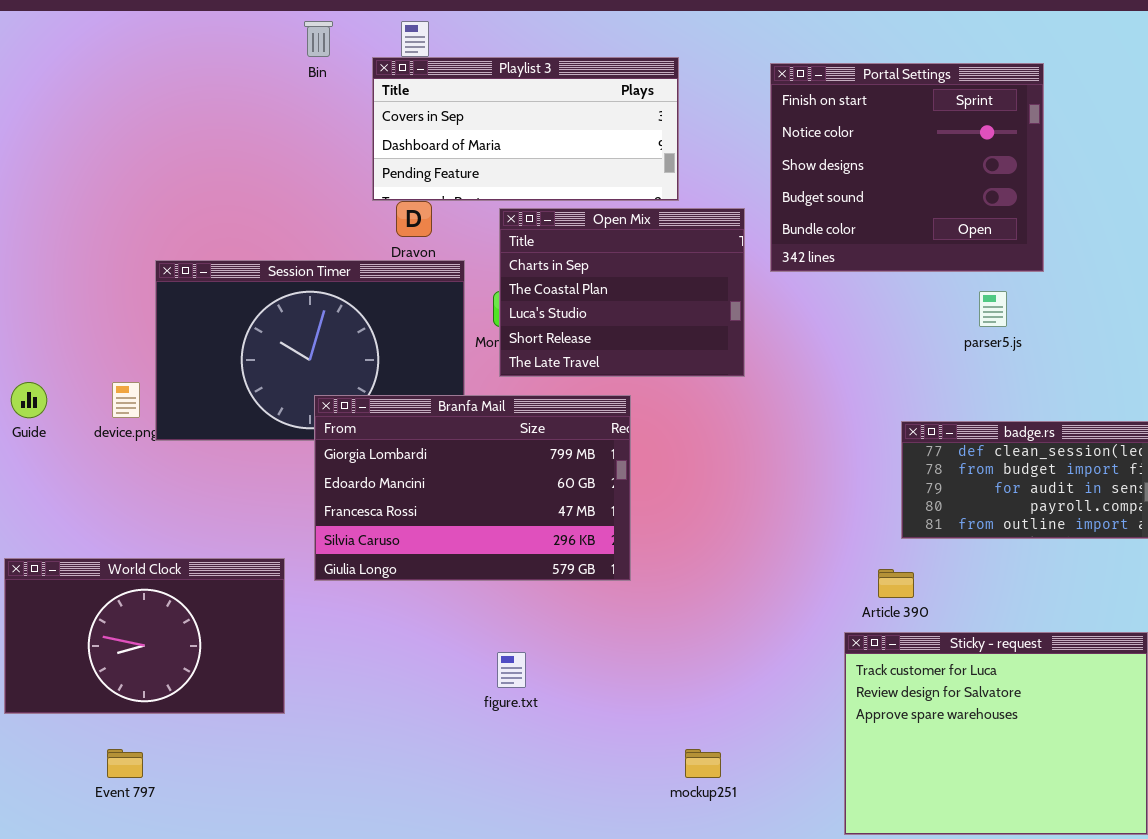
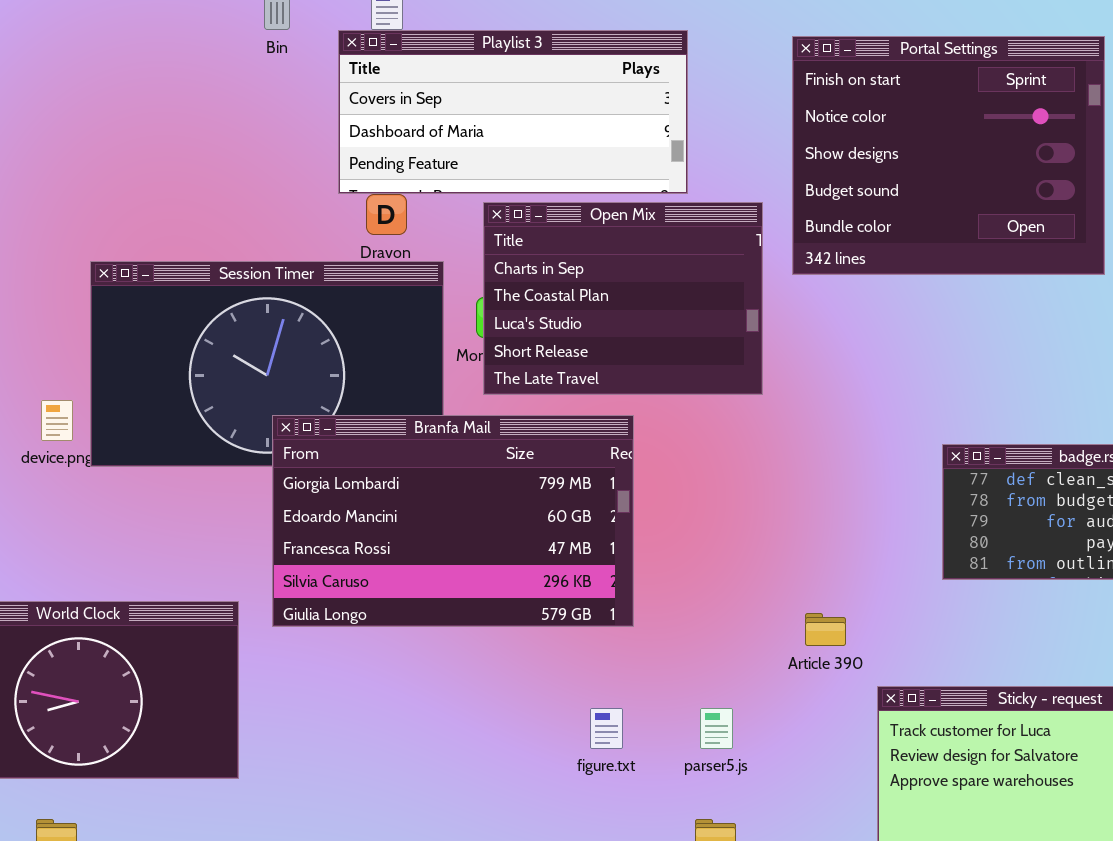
parser5.js: [979,291,1007,327] -> [700,708,733,749], moved
Article 390: [878,569,914,598] -> [805,613,846,646], moved
figure.txt: [497,652,526,688] -> [590,708,623,749], moved

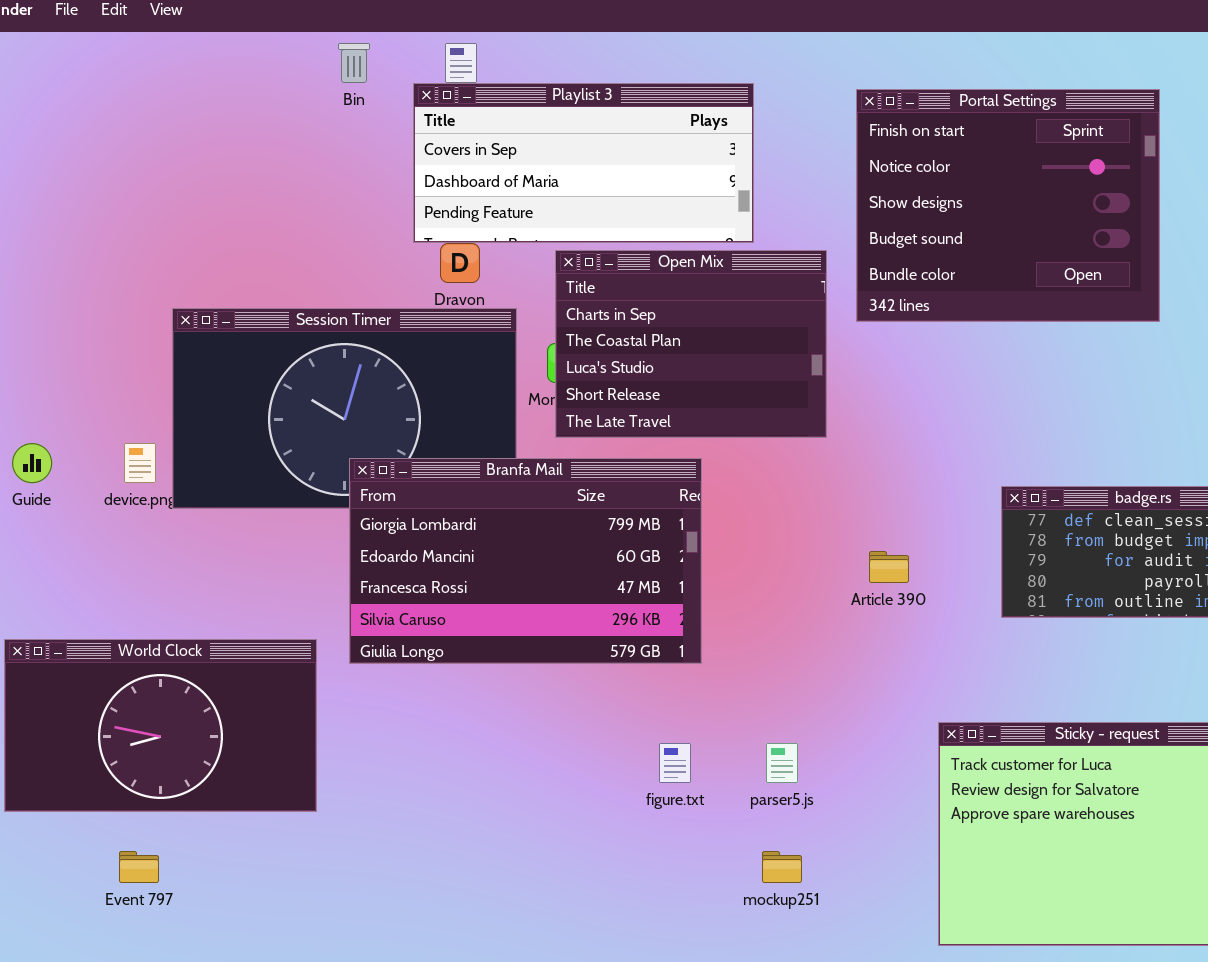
Article 390: [805,613,846,646] -> [869,551,909,583], moved

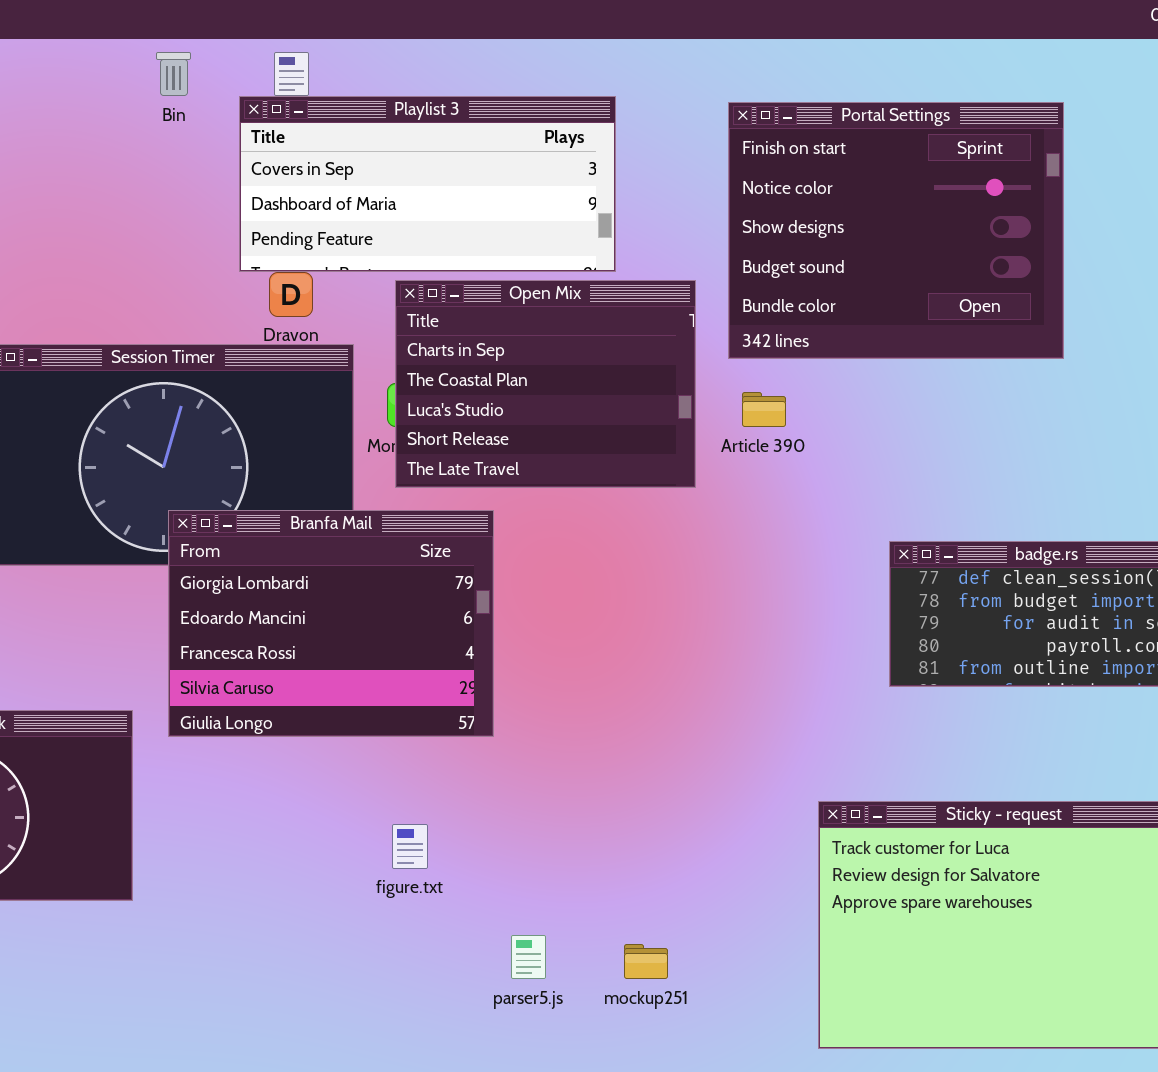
Branfa Mail: [349,458,702,664] -> [168,510,494,737], resized
Article 390: [869,551,909,583] -> [742,392,786,427], moved
figure.txt: [659,743,691,783] -> [392,824,428,869], moved
parser5.js: [766,743,798,783] -> [511,935,546,979], moved

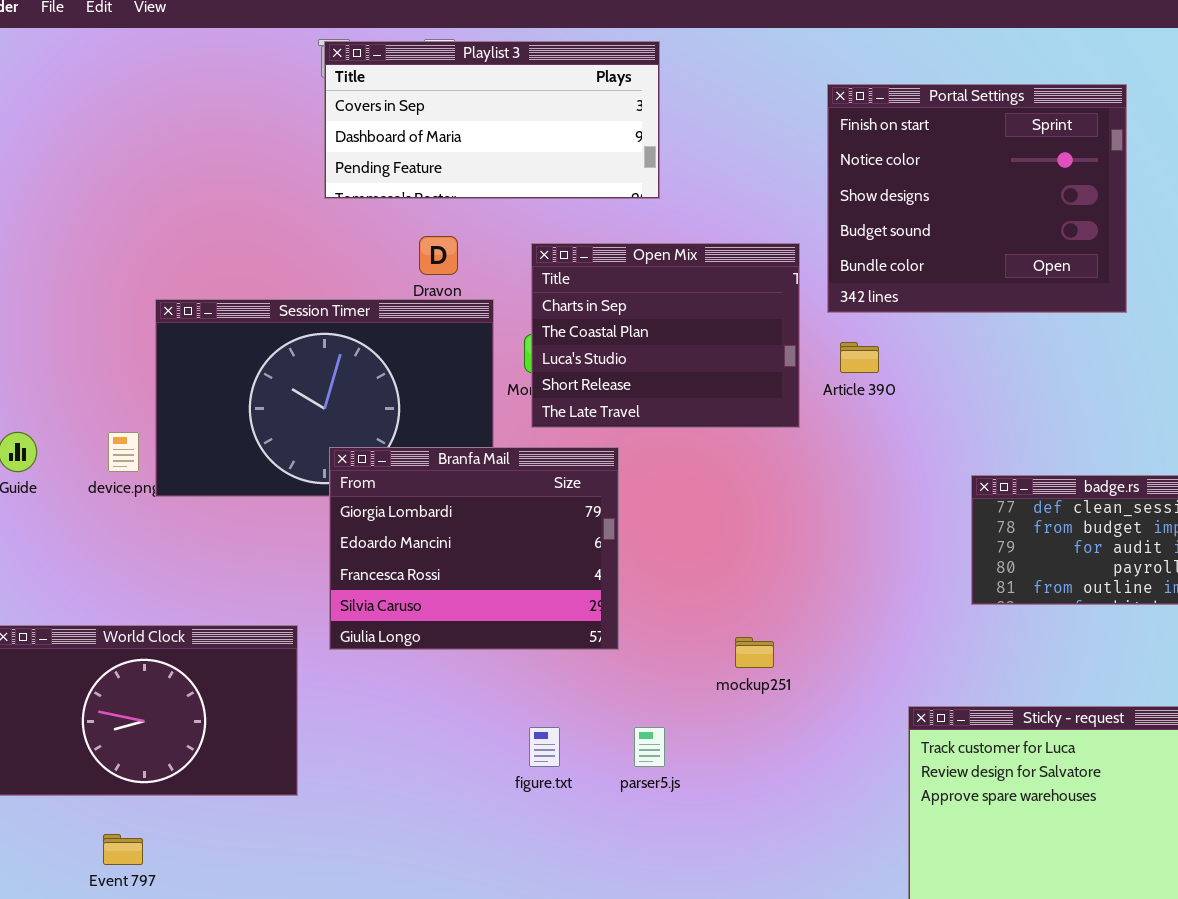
Playlist 3: [239,96,616,272] -> [324,41,660,199], moved
parser5.js: [511,935,546,979] -> [634,727,665,767], moved
mockup251: [624,944,668,979] -> [735,637,774,668], moved

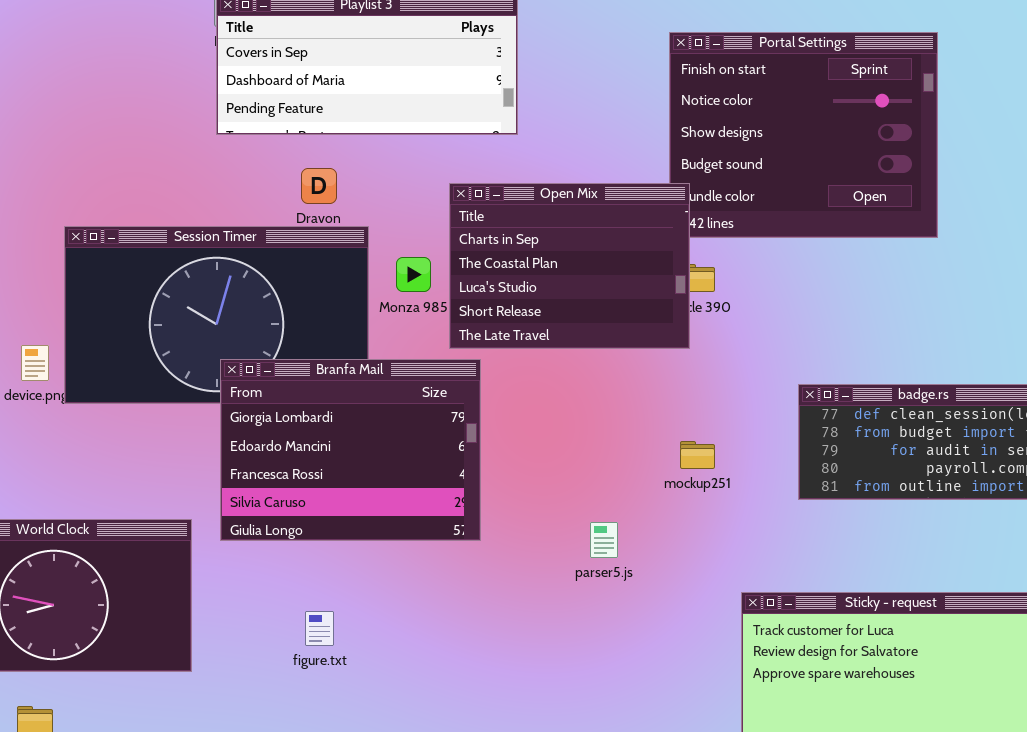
Open Mix: [531,243,800,428] -> [449,183,690,349], moved
mockup251: [735,637,774,668] -> [680,441,715,469], moved
figure.txt: [529,727,560,767] -> [305,611,334,646], moved
parser5.js: [634,727,665,767] -> [590,522,618,558], moved

